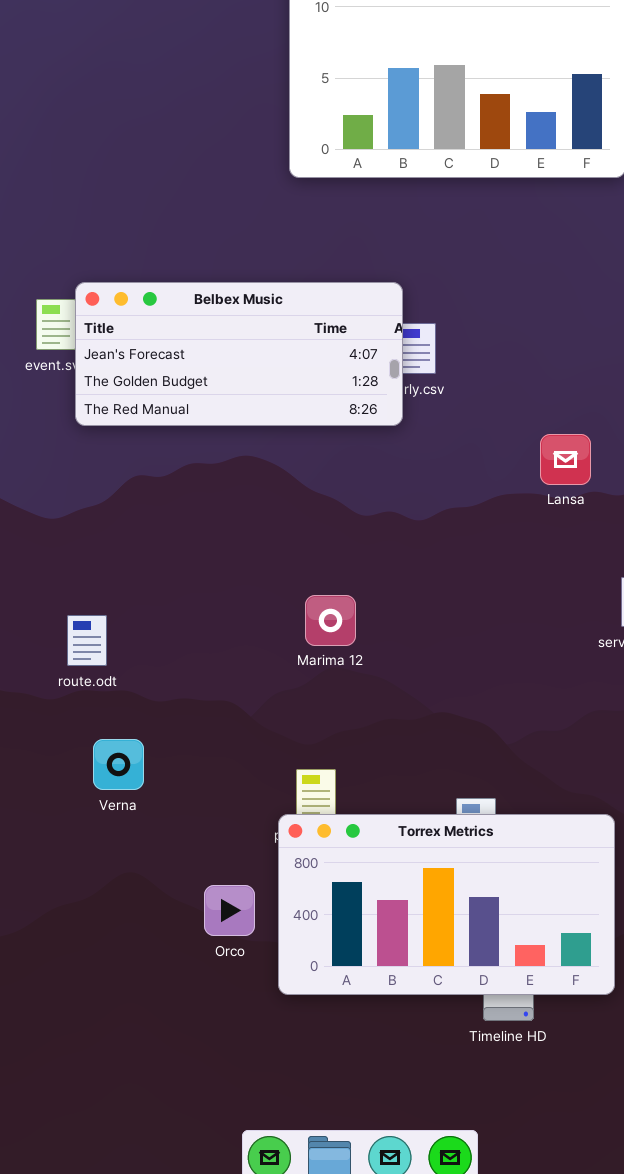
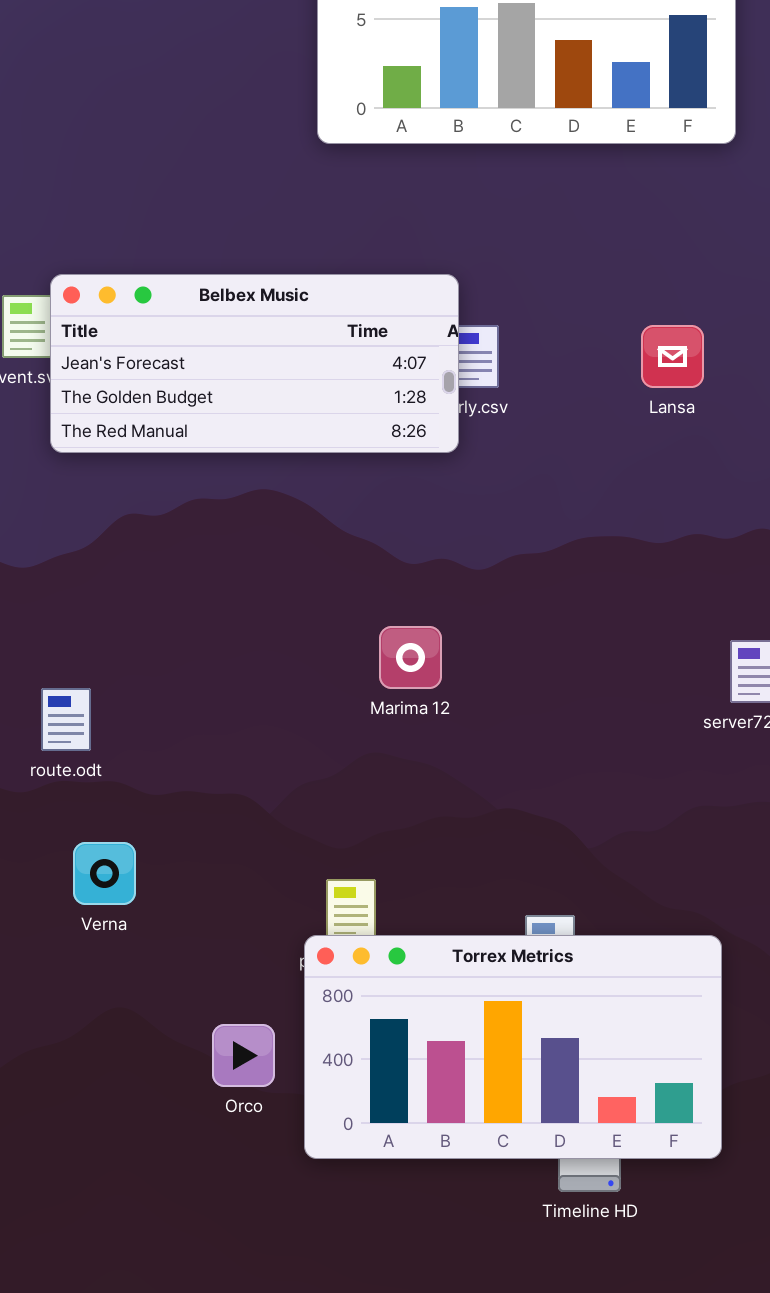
Lansa: [540,434,591,485] -> [641,325,704,388], moved
Marima 12: [305,595,356,646] -> [379,626,442,689], moved

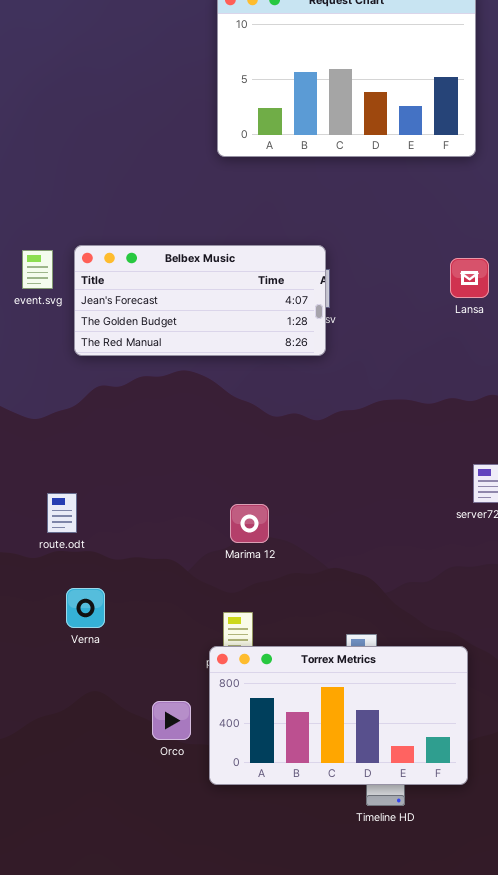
Belbex Music: [50,274,459,453] -> [74,245,326,356], moved
Lansa: [641,325,704,388] -> [450,258,489,298], moved
Marima 12: [379,626,442,689] -> [230,504,269,543], moved

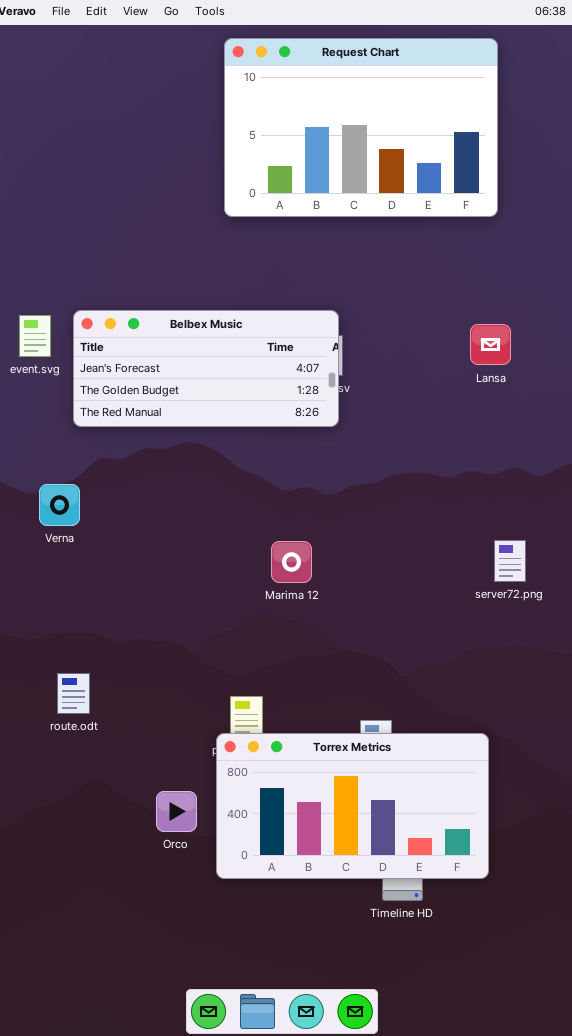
route.odt: [47,493,77,533] -> [57,673,90,714], moved
Marima 12: [230,504,269,543] -> [271,541,312,583], moved
Verna: [66,588,105,628] -> [39,484,80,526], moved

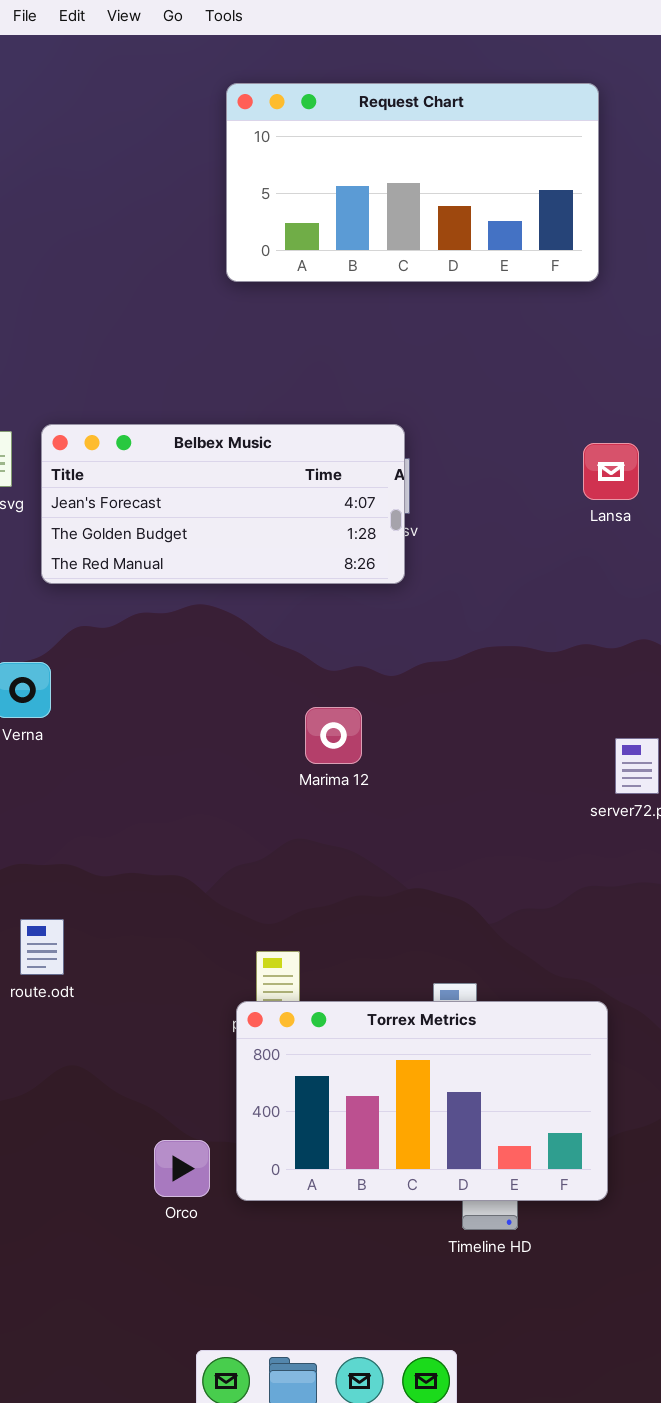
Request Chart: [224,38,498,217] -> [226,83,599,282], moved, resized
Marima 12: [271,541,312,583] -> [305,707,362,764], moved
Orco: [156,791,197,832] -> [154,1140,210,1197], moved

